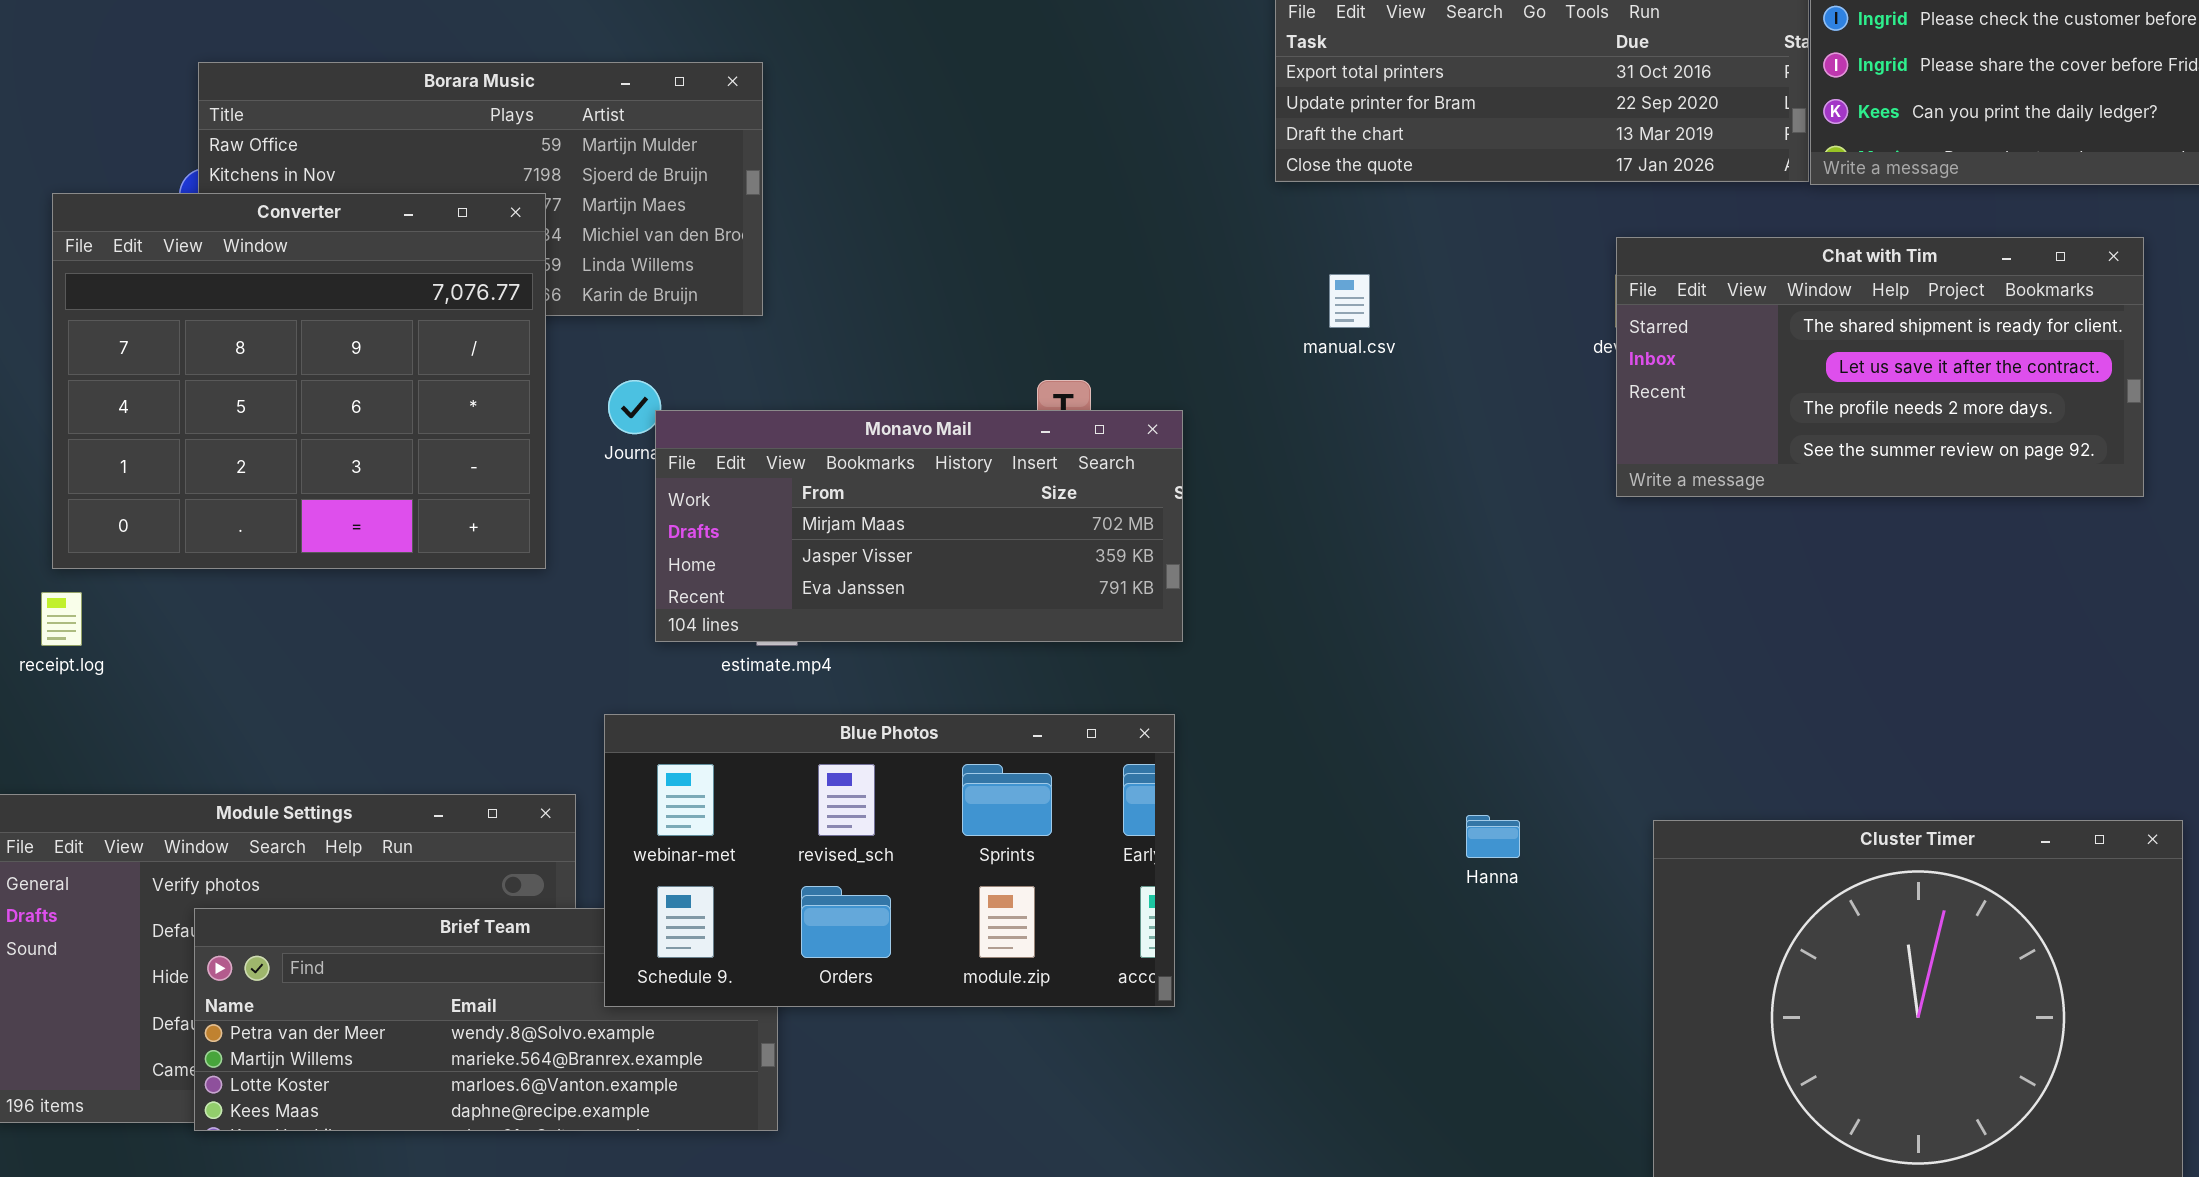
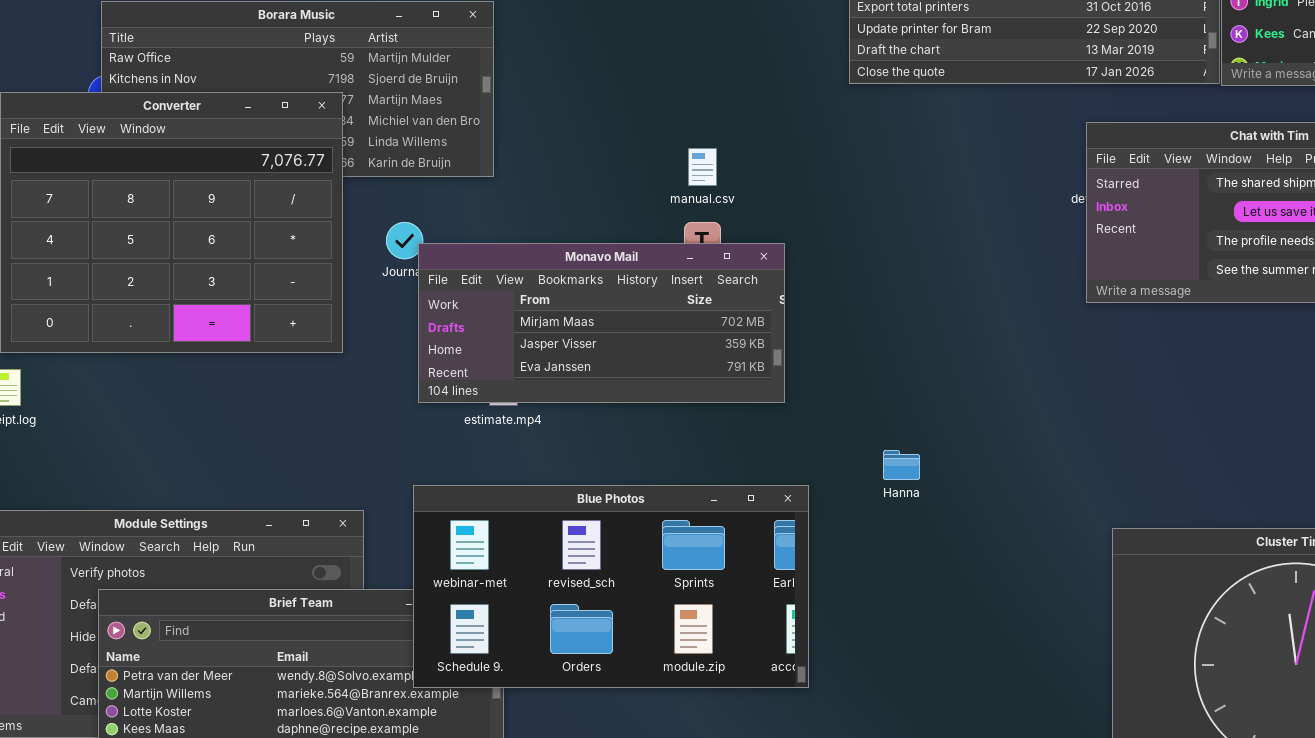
manual.csv: [1329,274,1370,328] -> [688,148,717,186], moved
Blue Photos: [604,714,1175,1007] -> [413,485,809,688], moved
Hanna: [1466,815,1520,858] -> [883,450,920,480], moved

